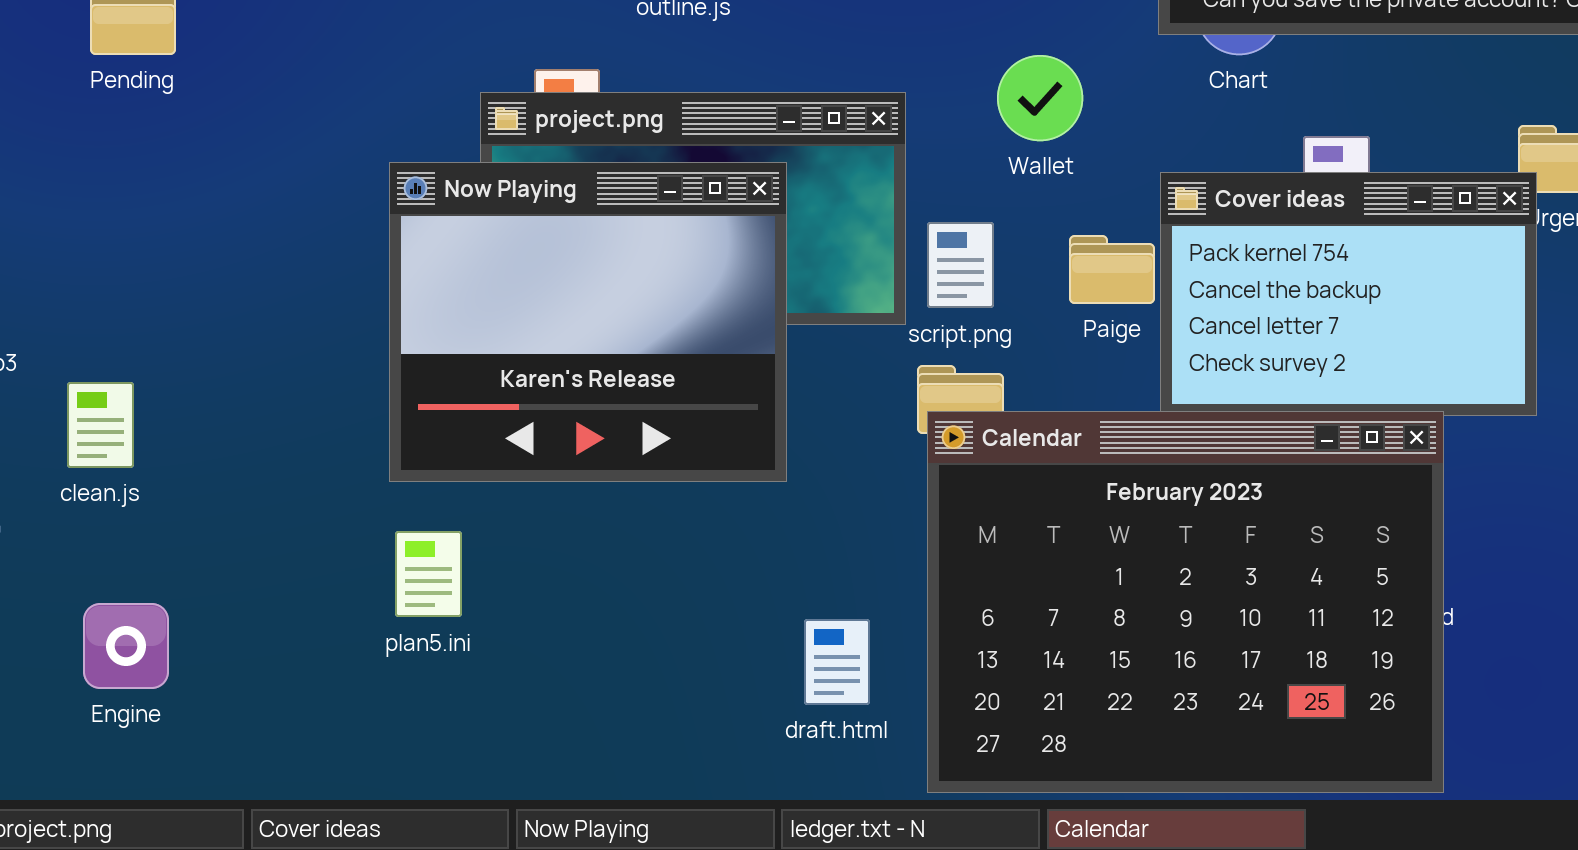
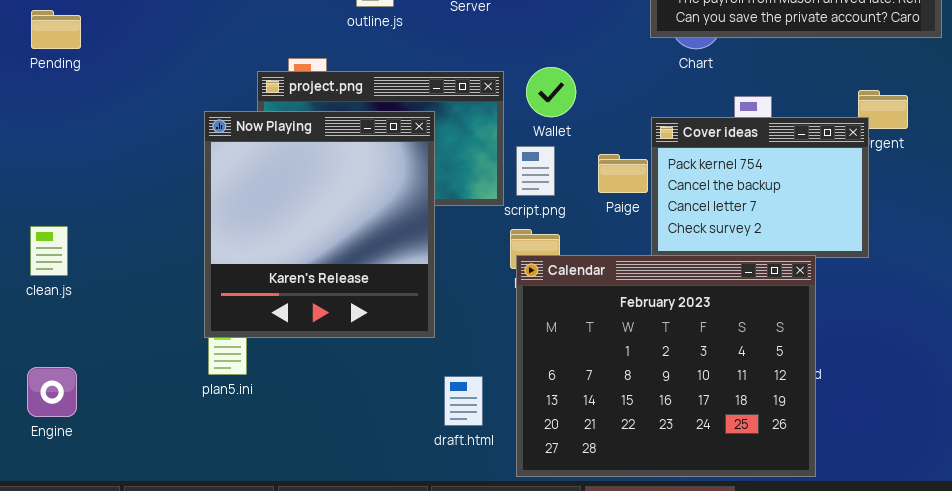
Wallet: [997,55,1083,141] -> [526,67,576,117], moved
Now Playing: [389,162,787,482] -> [204,111,435,338], resized
clean.js: [67,382,134,468] -> [30,226,68,276], moved

